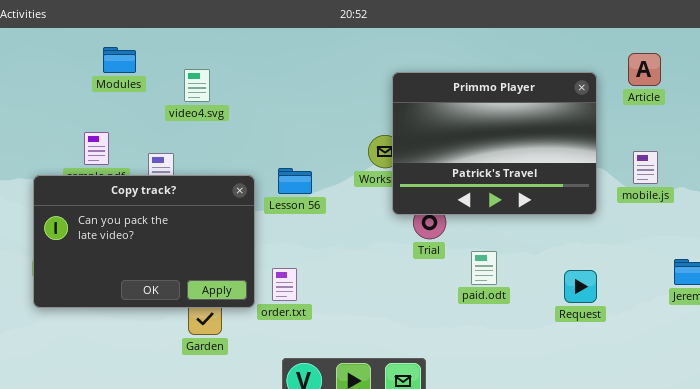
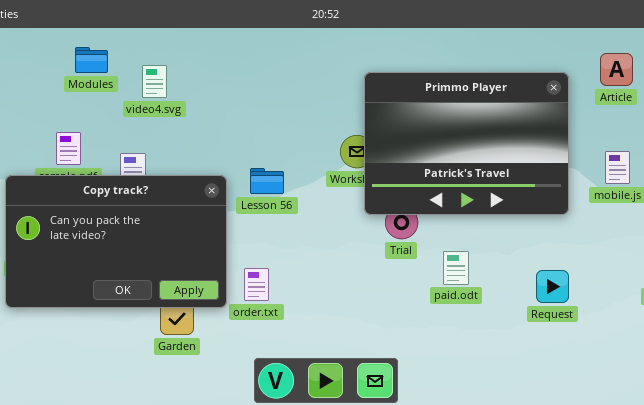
video4.svg: [184,69,210,102] -> [142,65,167,98], moved

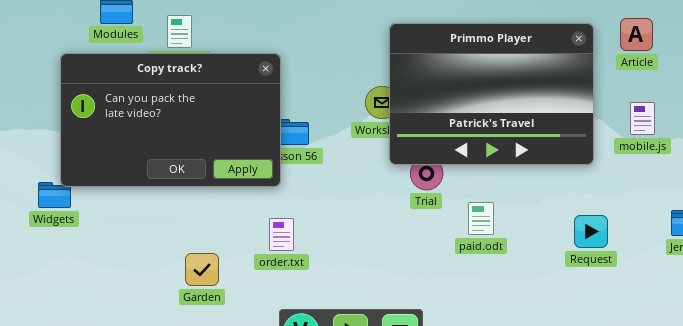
Article: [600,53,633,86] -> [620,18,653,51], moved
Copy track?: [5,175,227,308] -> [60,53,281,187], moved
Request: [536,270,569,303] -> [574,215,608,248], moved

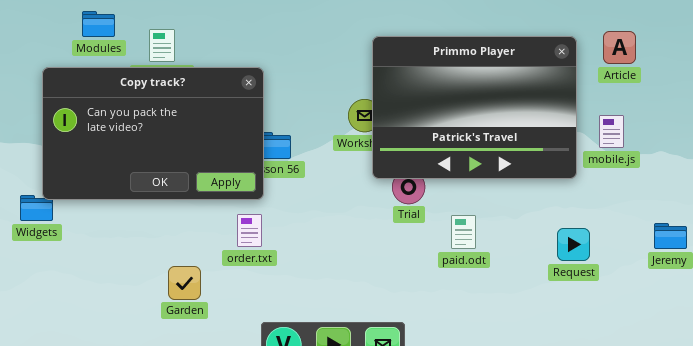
mobile.js: [630,102,655,135] -> [599,115,624,148], moved
order.txt: [269,218,294,251] -> [237,214,262,247], moved

